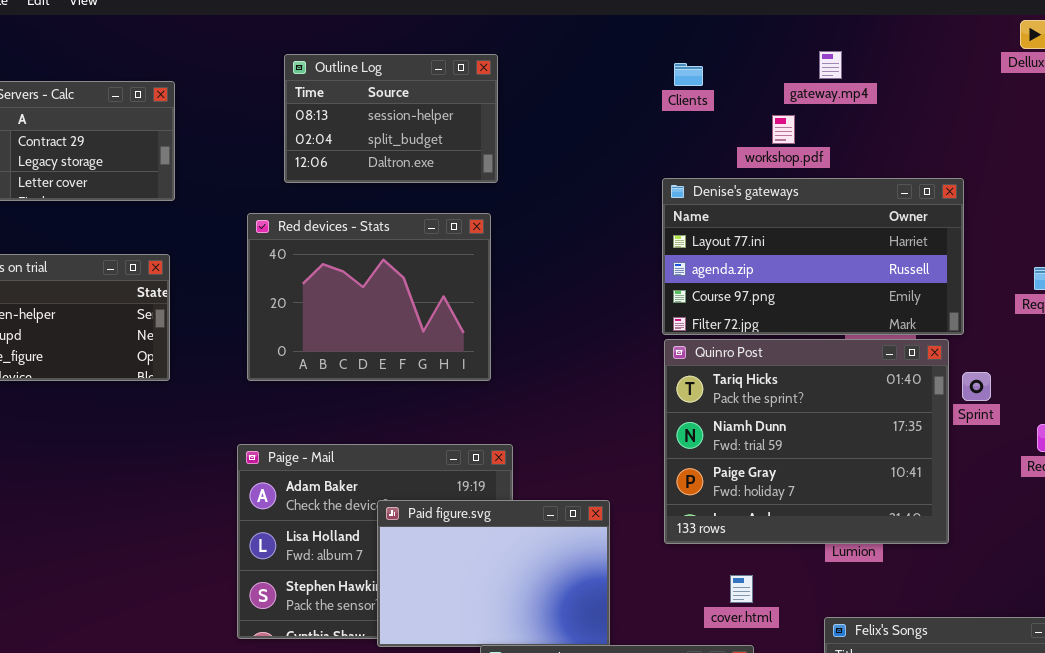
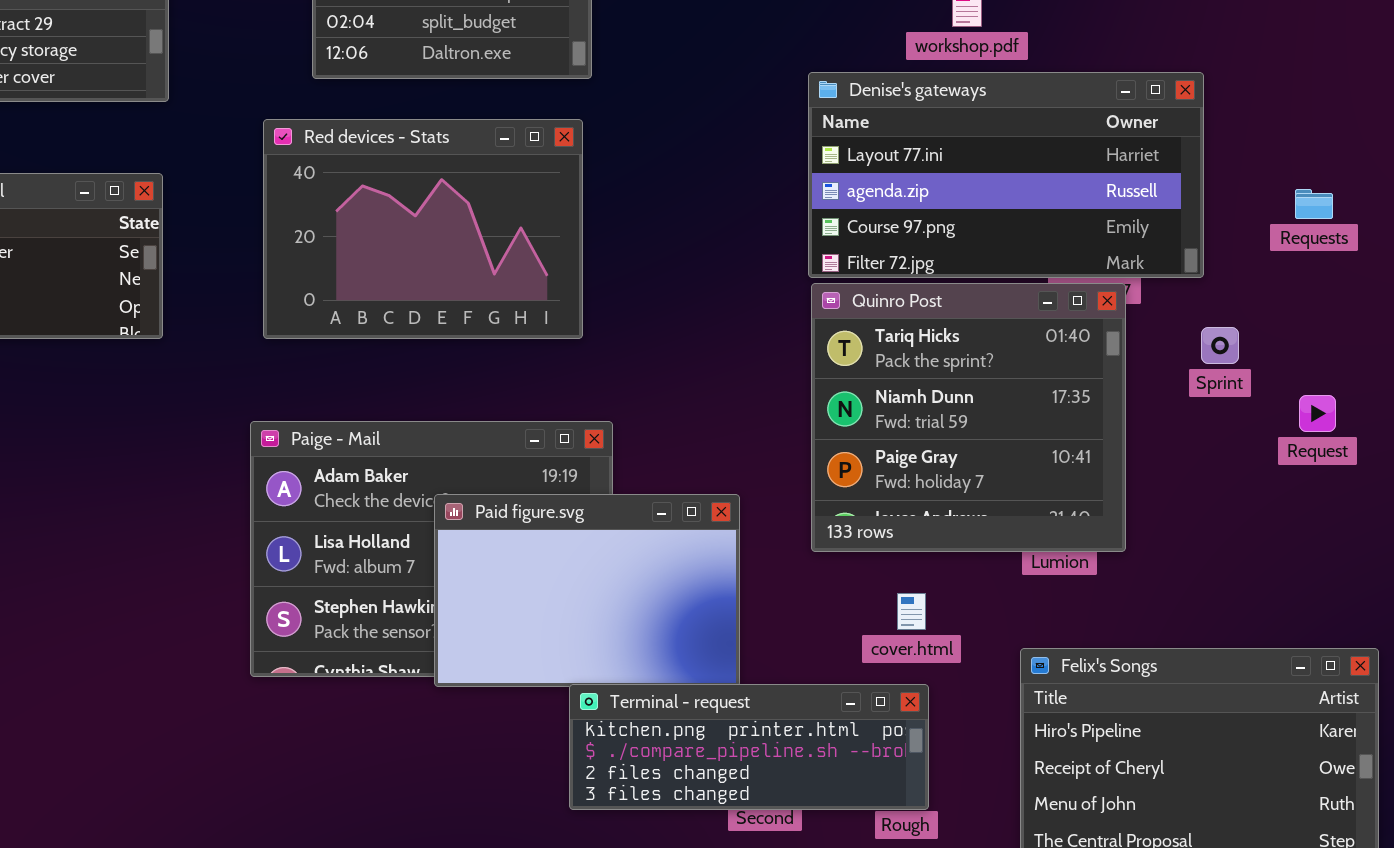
Quinro Post: [664,339,949,544] -> [811,283,1126,552], resized

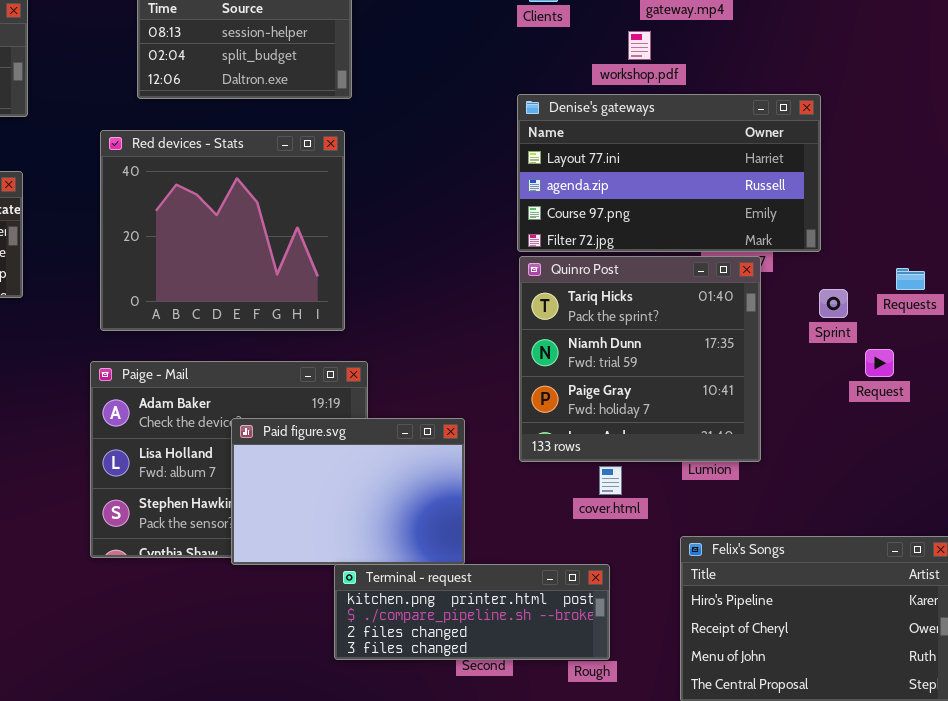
Red devices - Stats: [263,119,583,339] -> [100,130,345,331], resized
Requests: [1295,189,1333,219] -> [896,268,925,290], moved
Request: [1299,395,1336,432] -> [865,349,894,377], moved
cover.html: [897,593,926,630] -> [599,466,622,495], moved

